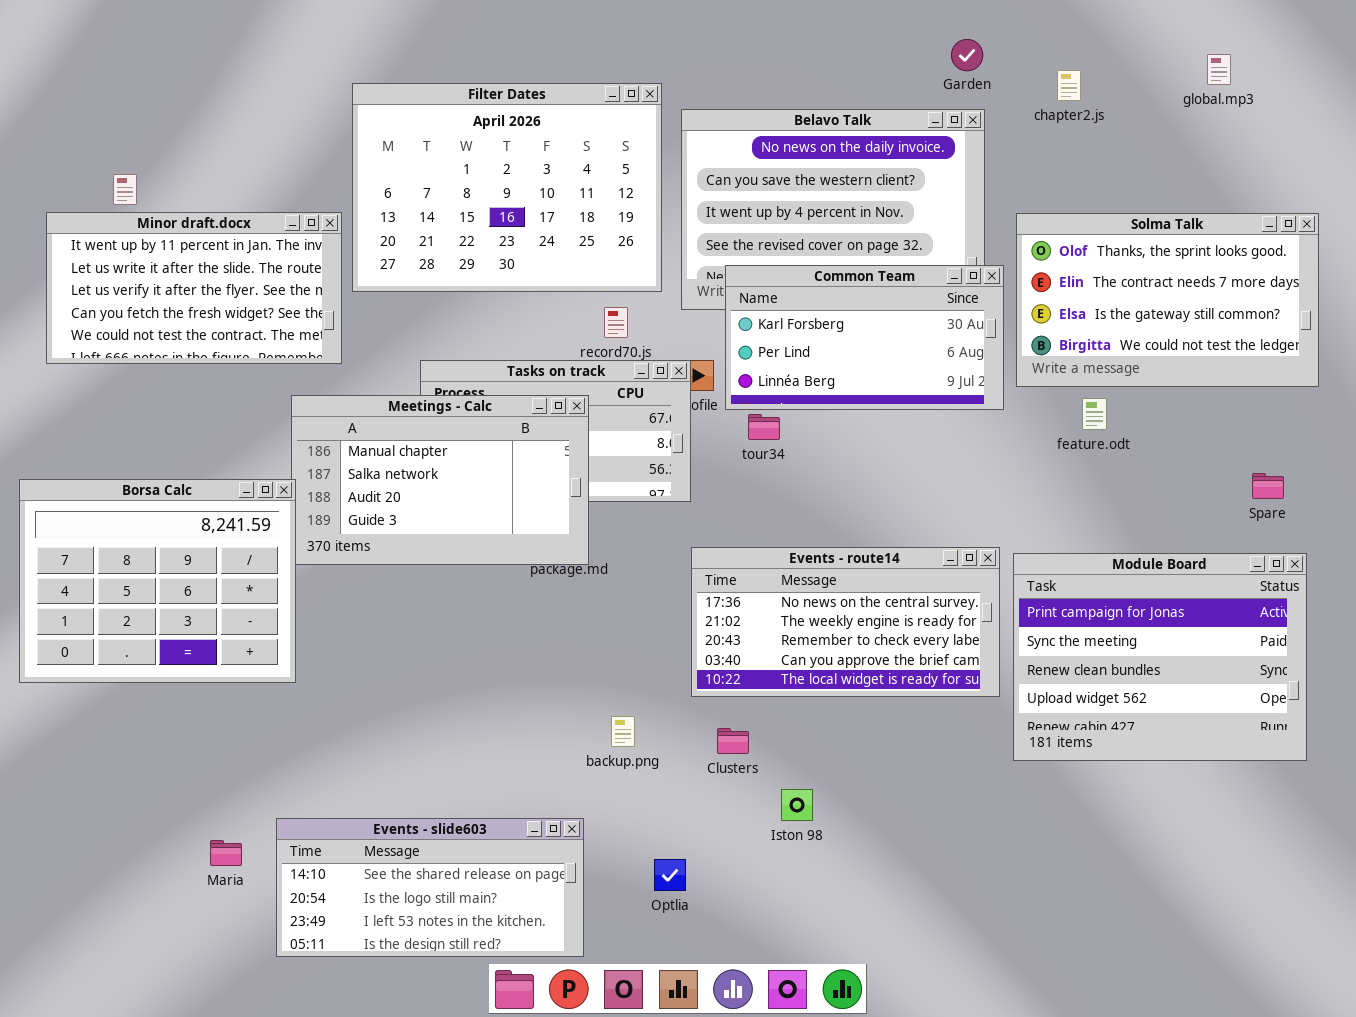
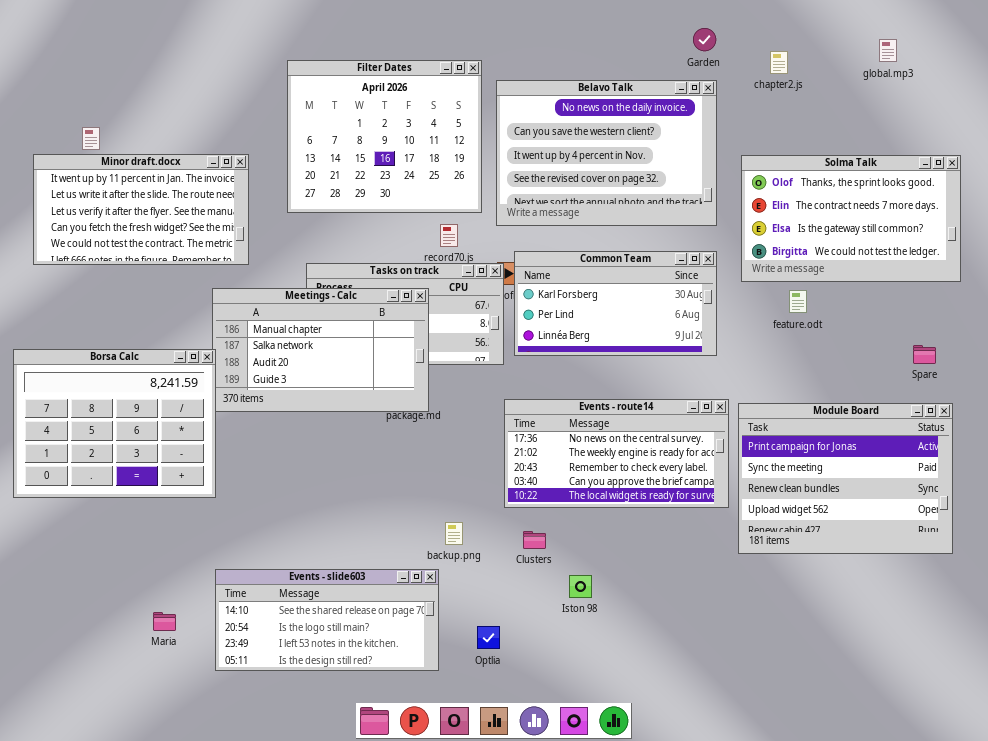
Filter Dates: [352,83,662,292] -> [287,60,482,213], resized
Common Team: [725,265,1004,410] -> [514,251,717,356], moved
Events - slide603: [276,818,584,957] -> [215,569,439,671], moved

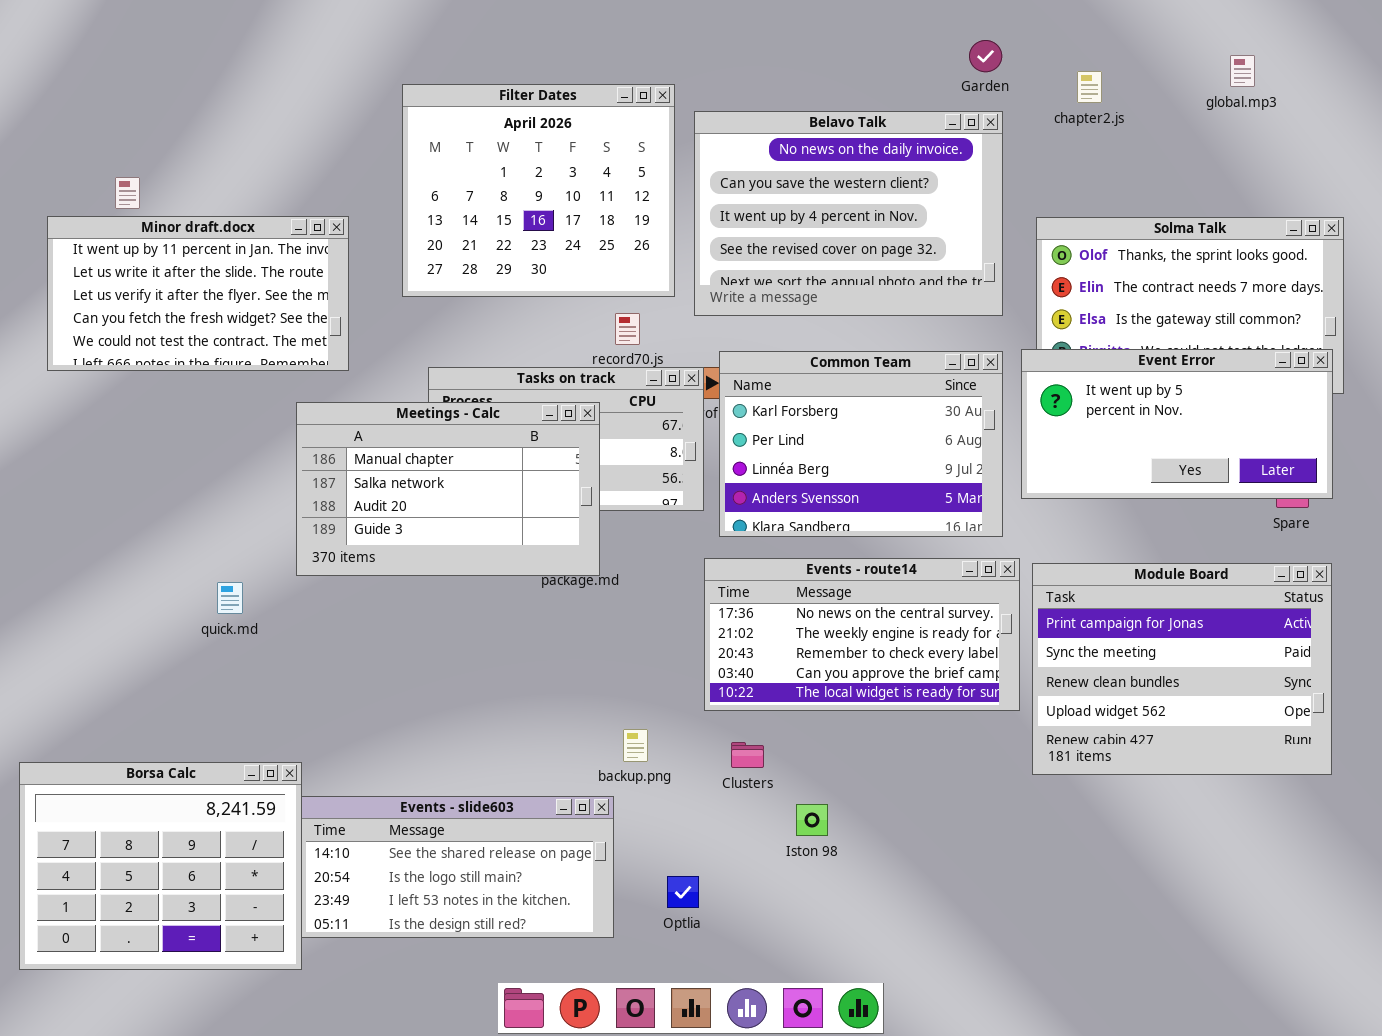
Event Error: none -> [1021,349,1333,499], opened
Common Team: [514,251,717,356] -> [719,351,1003,537], resized
Borsa Calc: [13,349,216,498] -> [19,762,302,970], moved

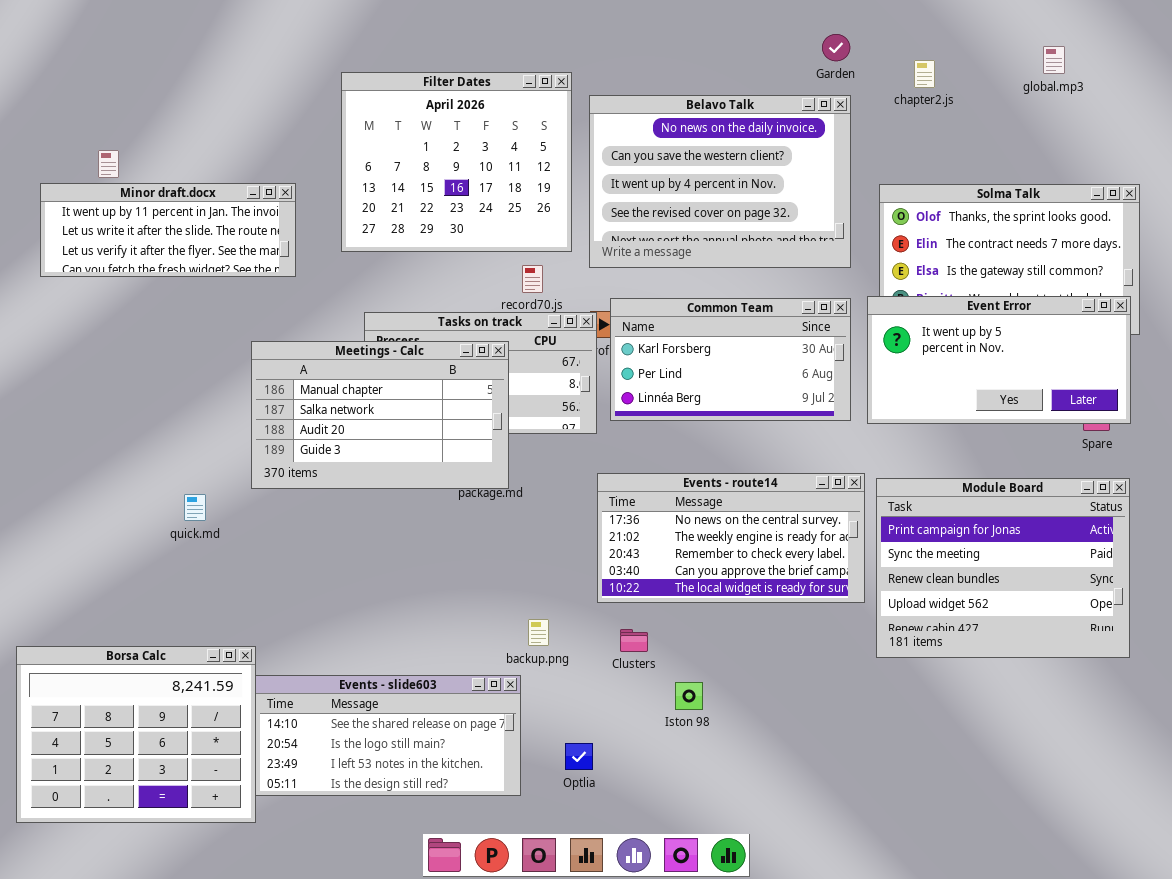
Minor draft.docx: [47,216,349,371] -> [40,183,296,277], resized
Common Team: [719,351,1003,537] -> [610,298,851,421], resized

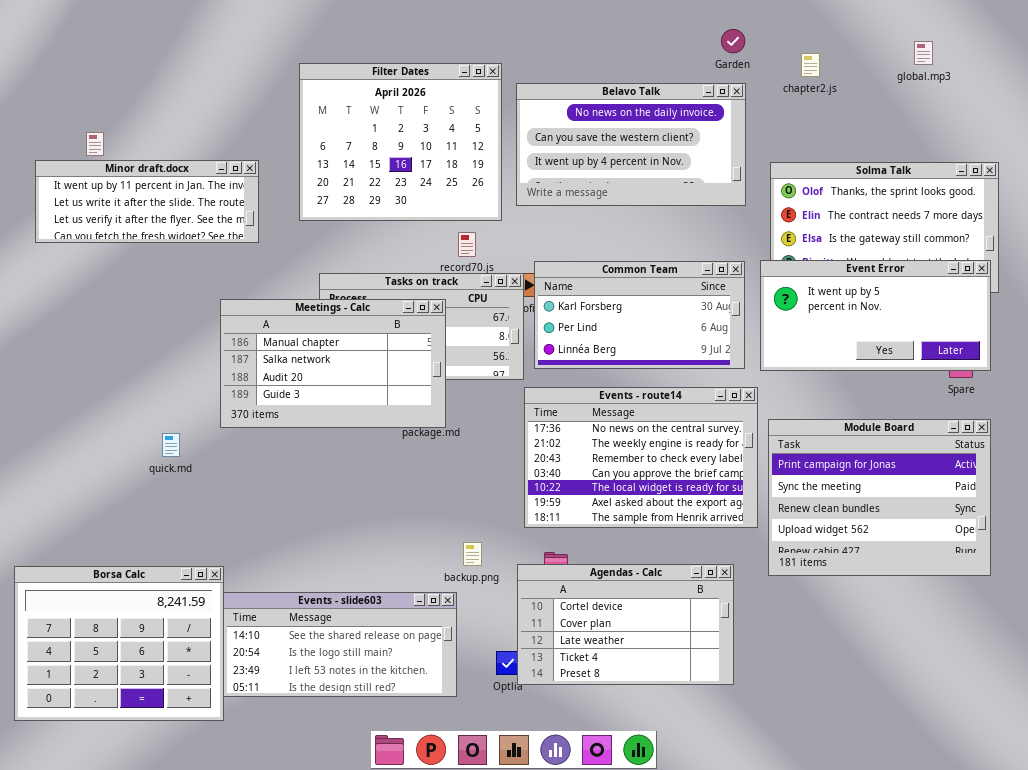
Belavo Talk: [589,95,851,268] -> [516,83,746,206], resized
Events - route14: [597,473,865,603] -> [524,387,758,528], resized
Agendas - Calc: none -> [517,564,734,685], opened

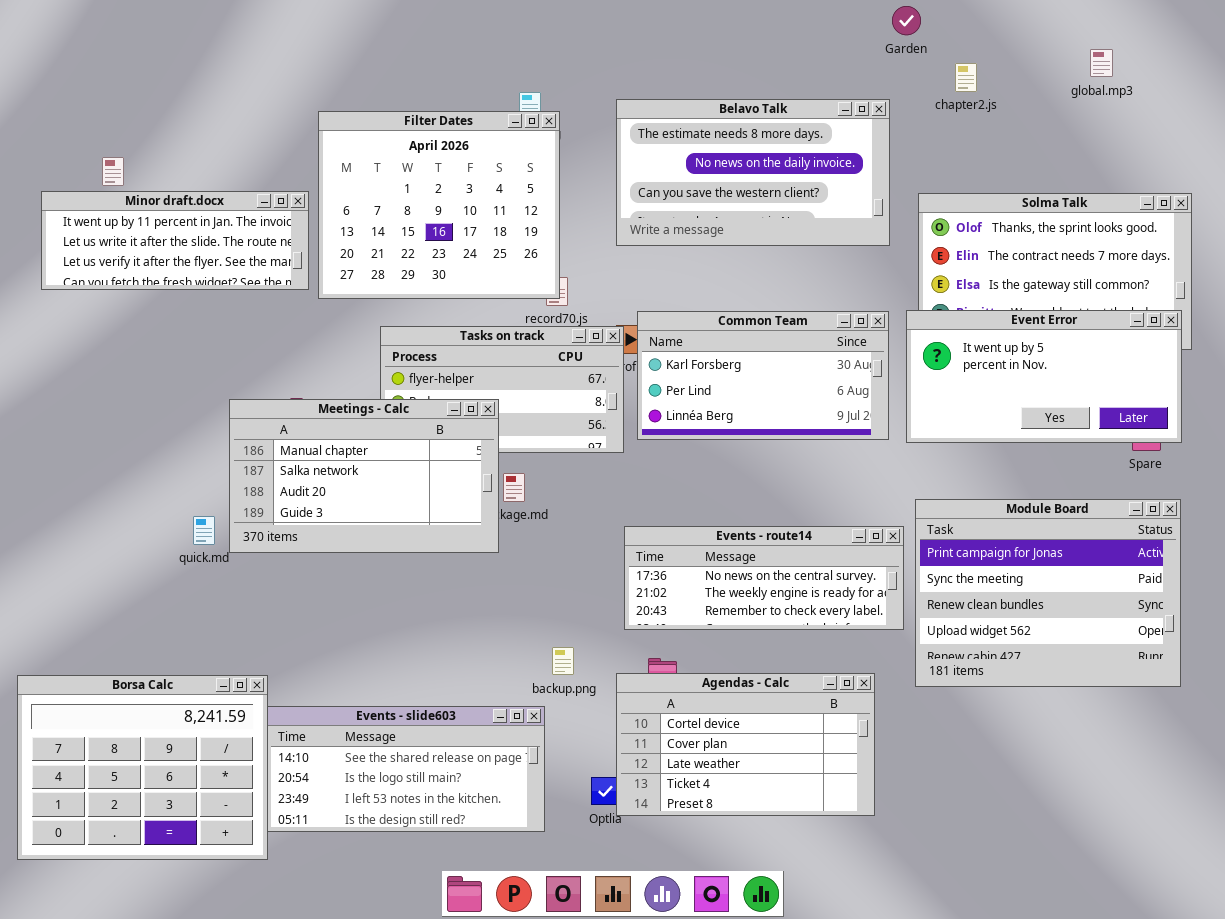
Garden: [721,29,745,53] -> [892,6,921,35], moved
Filter Dates: [299,63,502,221] -> [318,111,560,299], moved
Belavo Talk: [516,83,746,206] -> [616,99,890,246], scrolled up 1 row
Meetings - Calc: [220,299,446,428] -> [229,399,499,553], moved
Events - route14: [524,387,758,528] -> [624,526,904,630], resized

